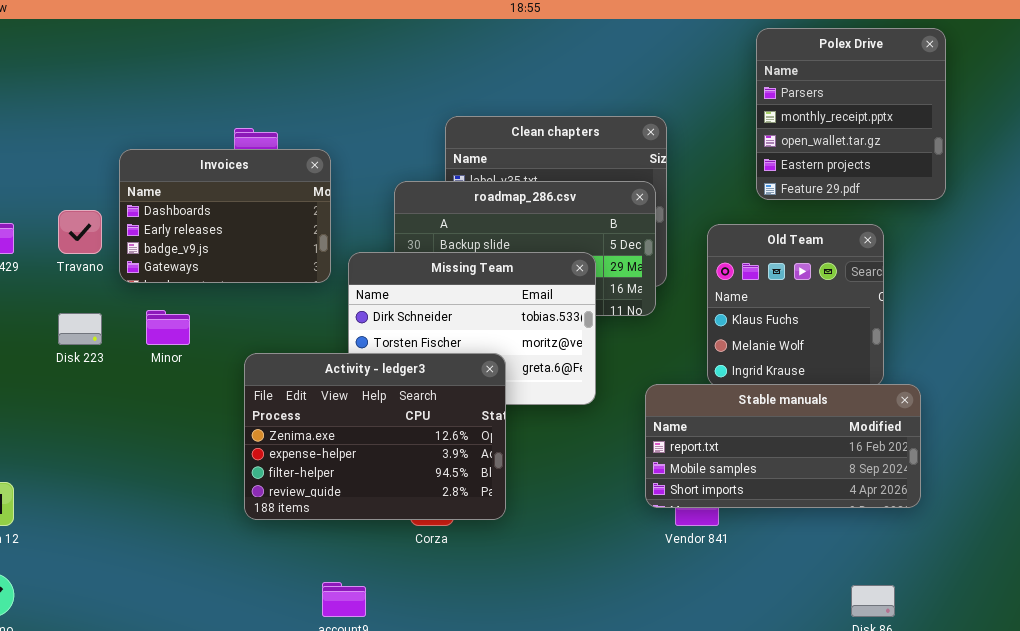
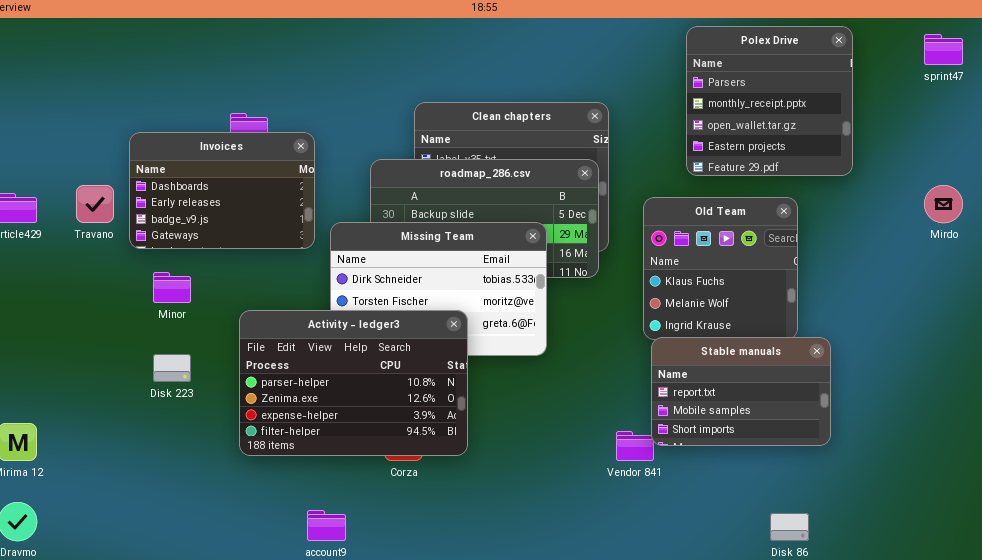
Disk 223: [58,313,102,345] -> [153,354,191,382], moved
Activity - ledger3: [244,353,506,520] -> [239,310,468,456], scrolled up 1 row
Stable manuals: [645,384,921,508] -> [651,337,831,446], resized

